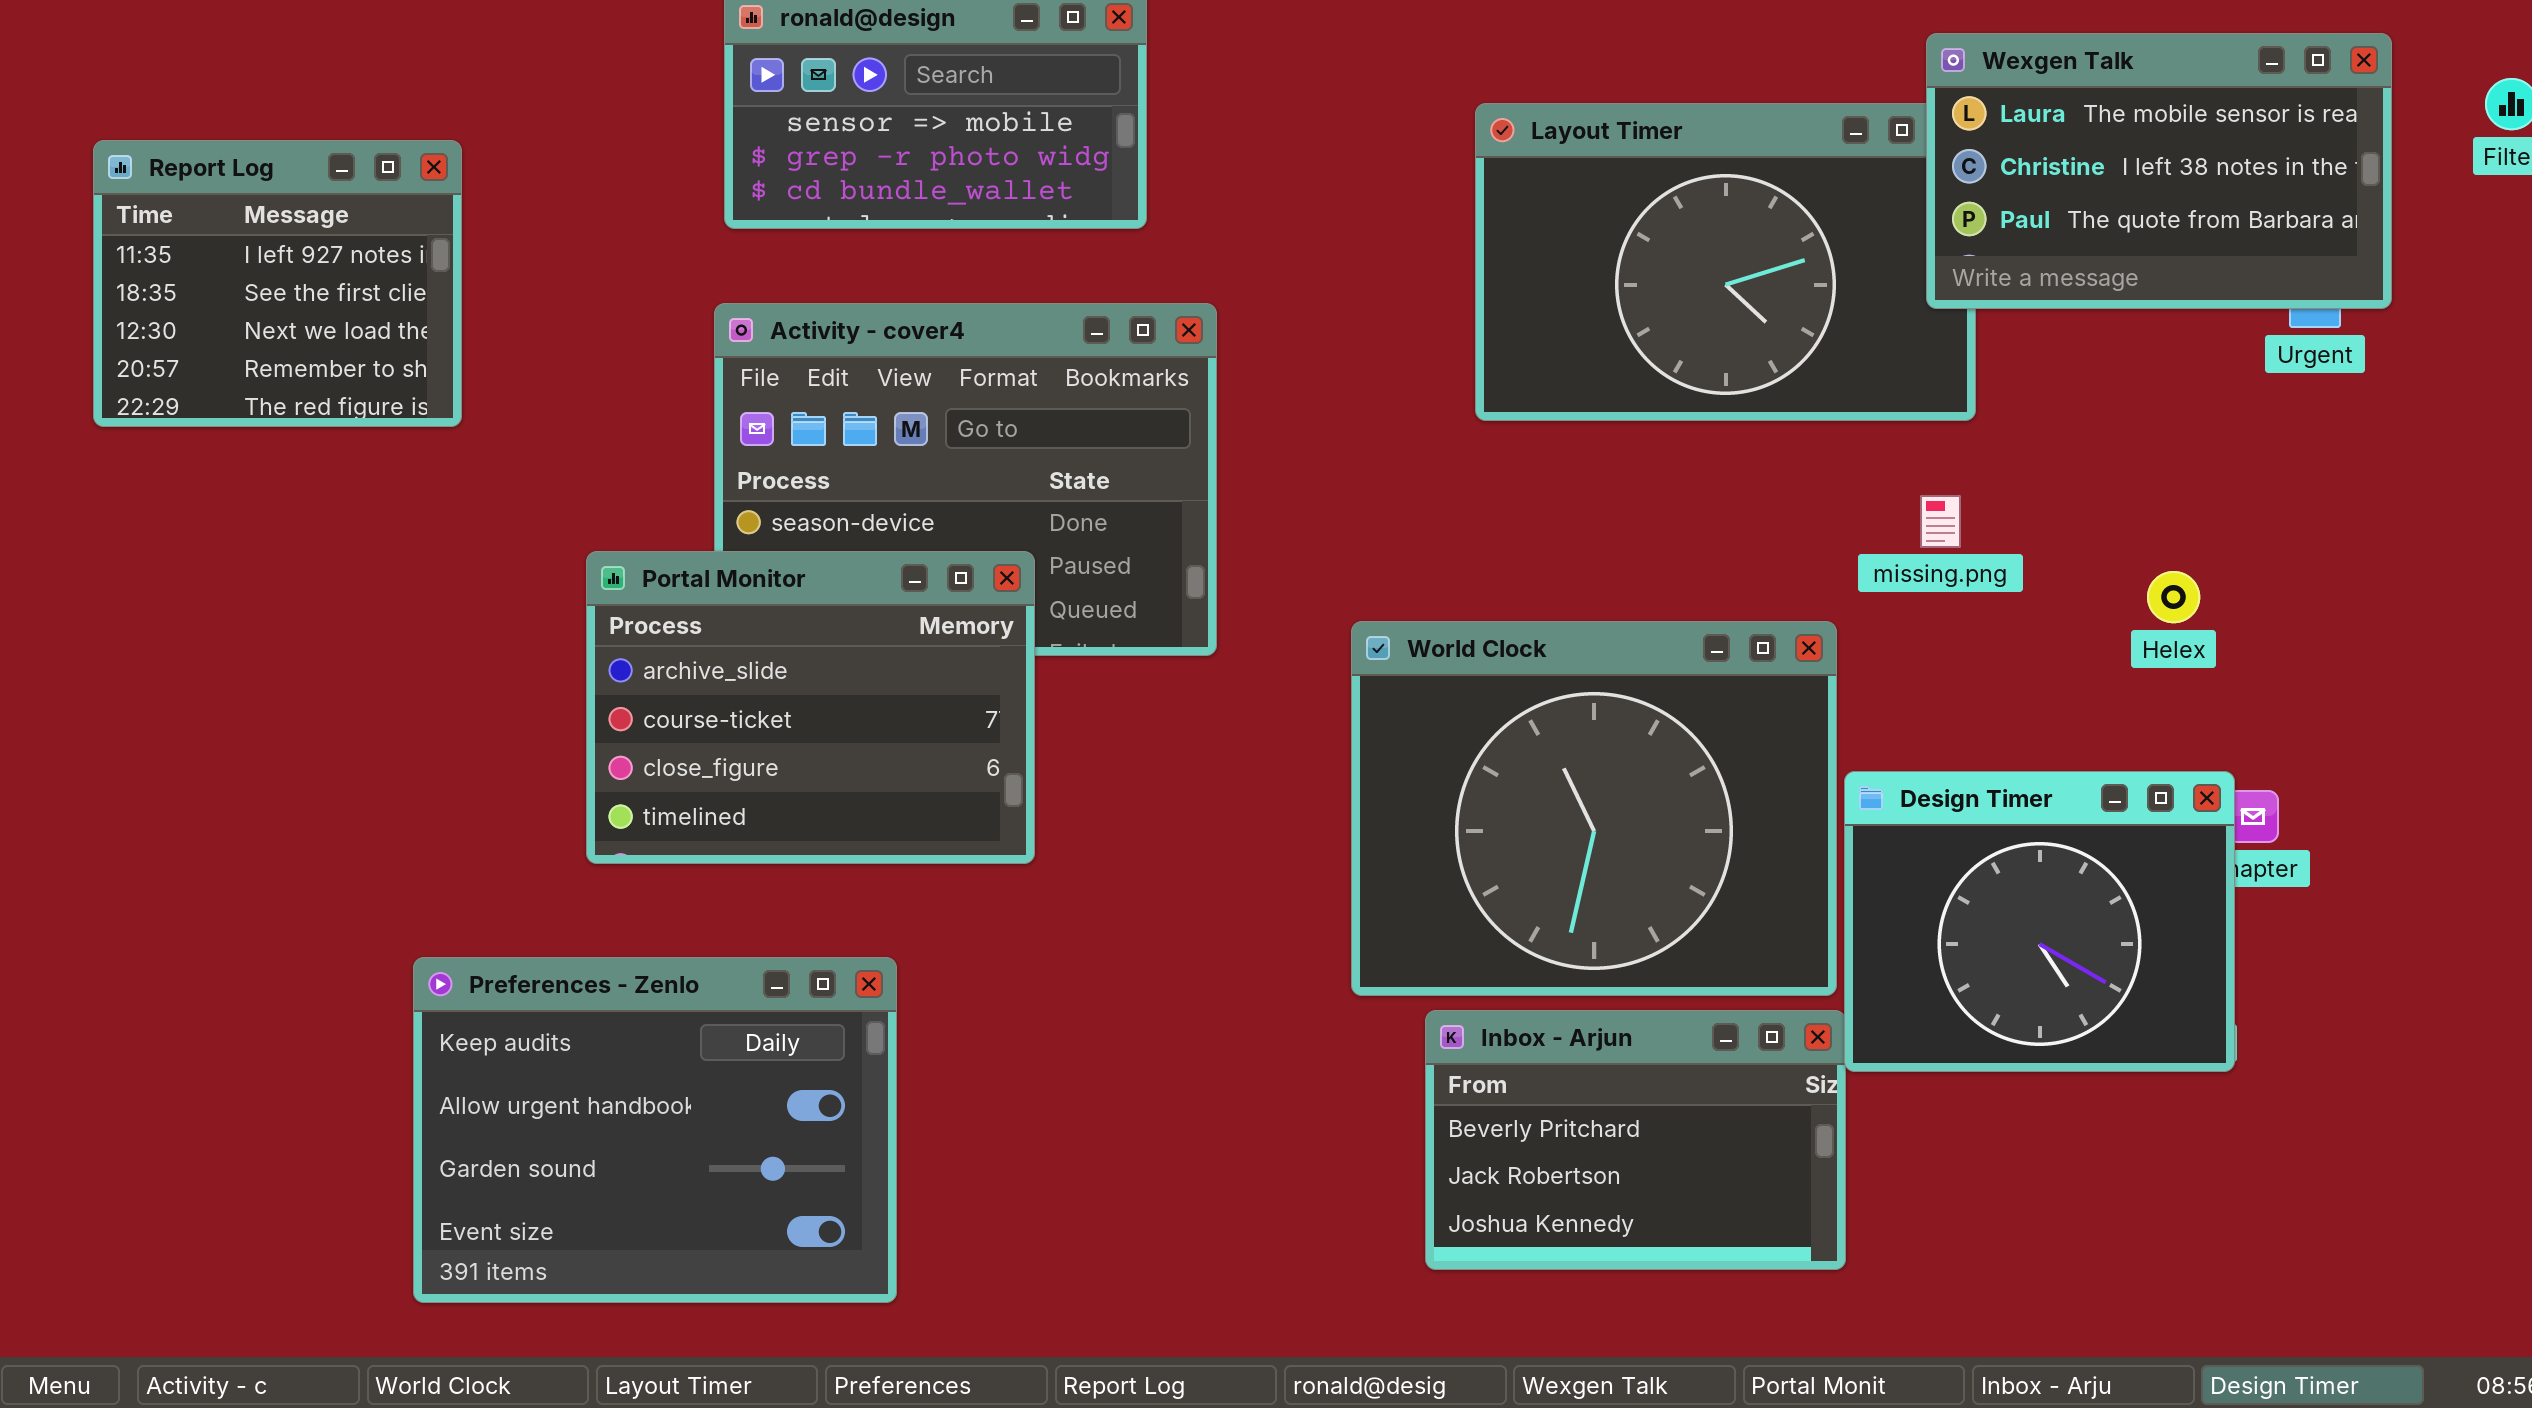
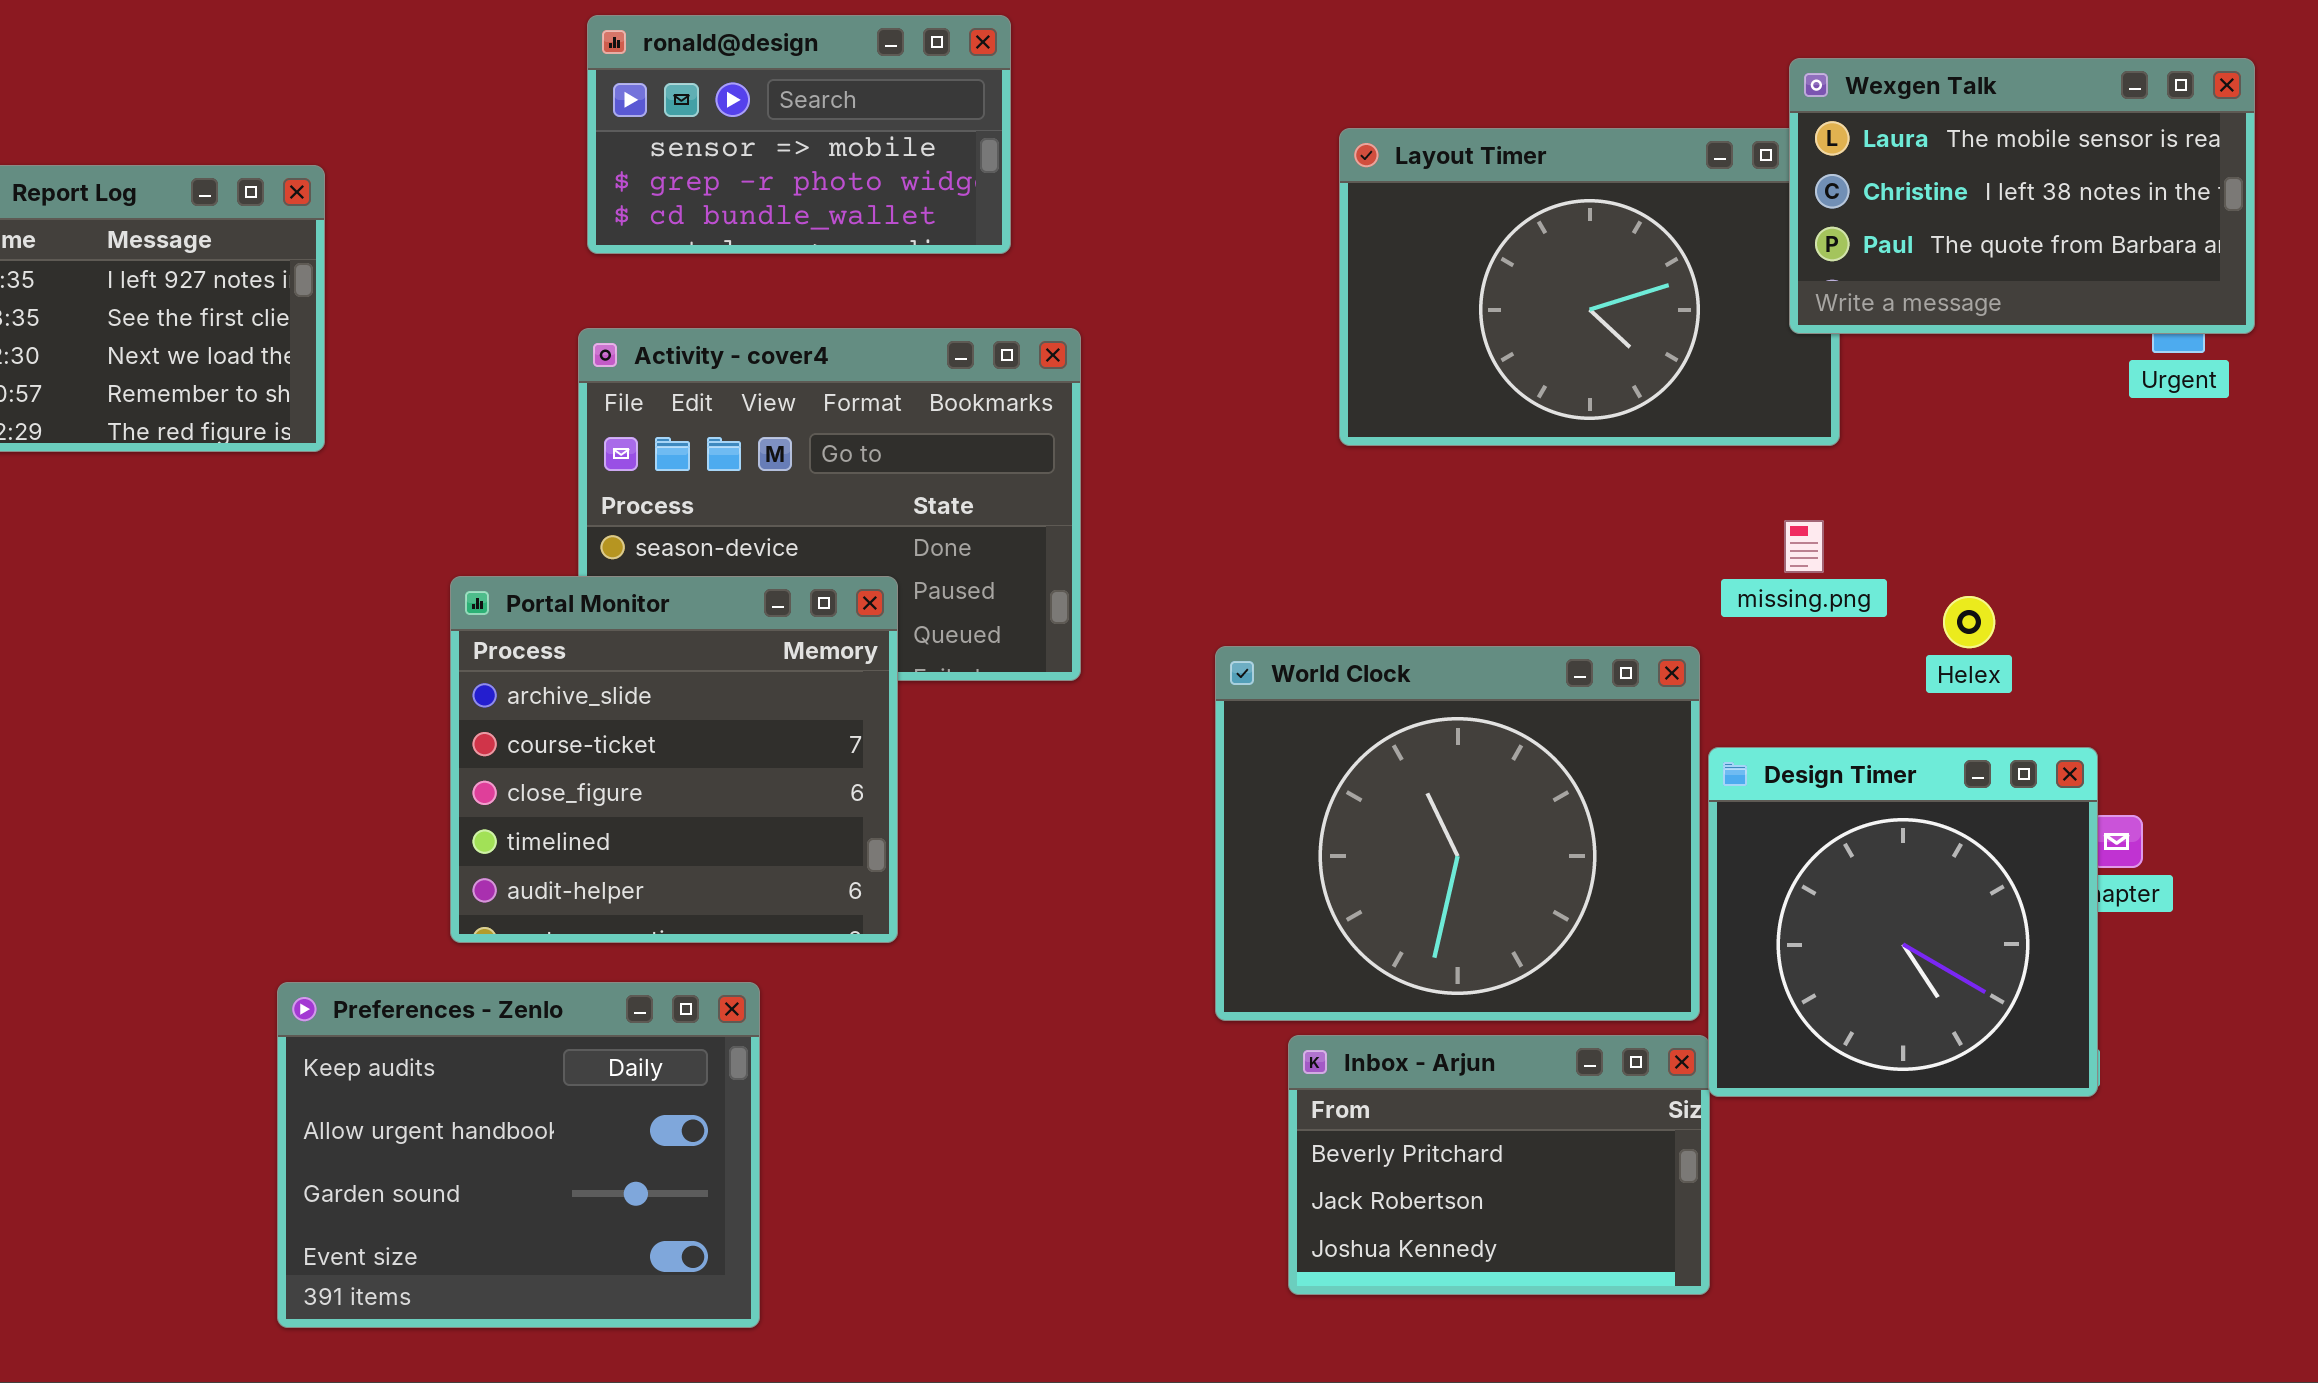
Portal Monitor: [586,551,1035,864] -> [450,576,898,943], resized
Helex: [2147,571,2200,623] -> [1943,596,1995,648], moved
Design Timer: [1844,771,2235,1072] -> [1708,747,2098,1097], resized

